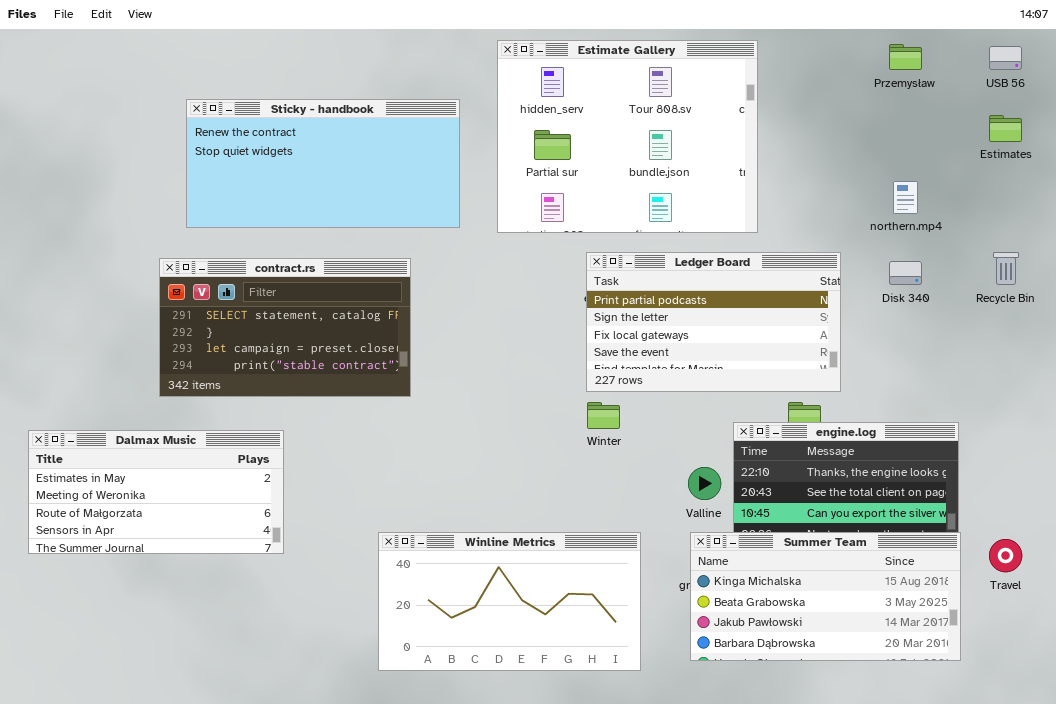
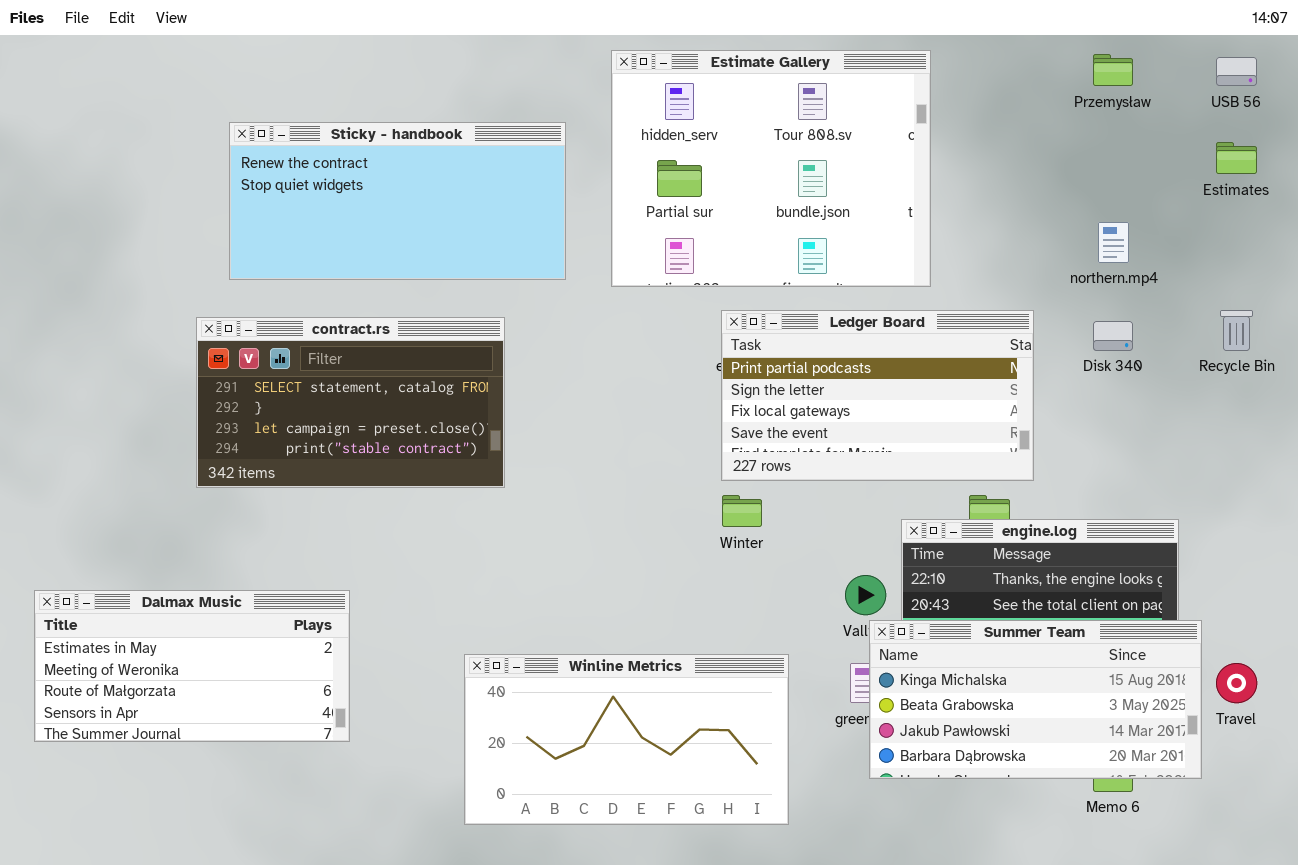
Dalmax Music: [28,430,284,554] -> [34,590,350,742], moved
Summer Team: [690,532,961,661] -> [869,620,1202,779], moved

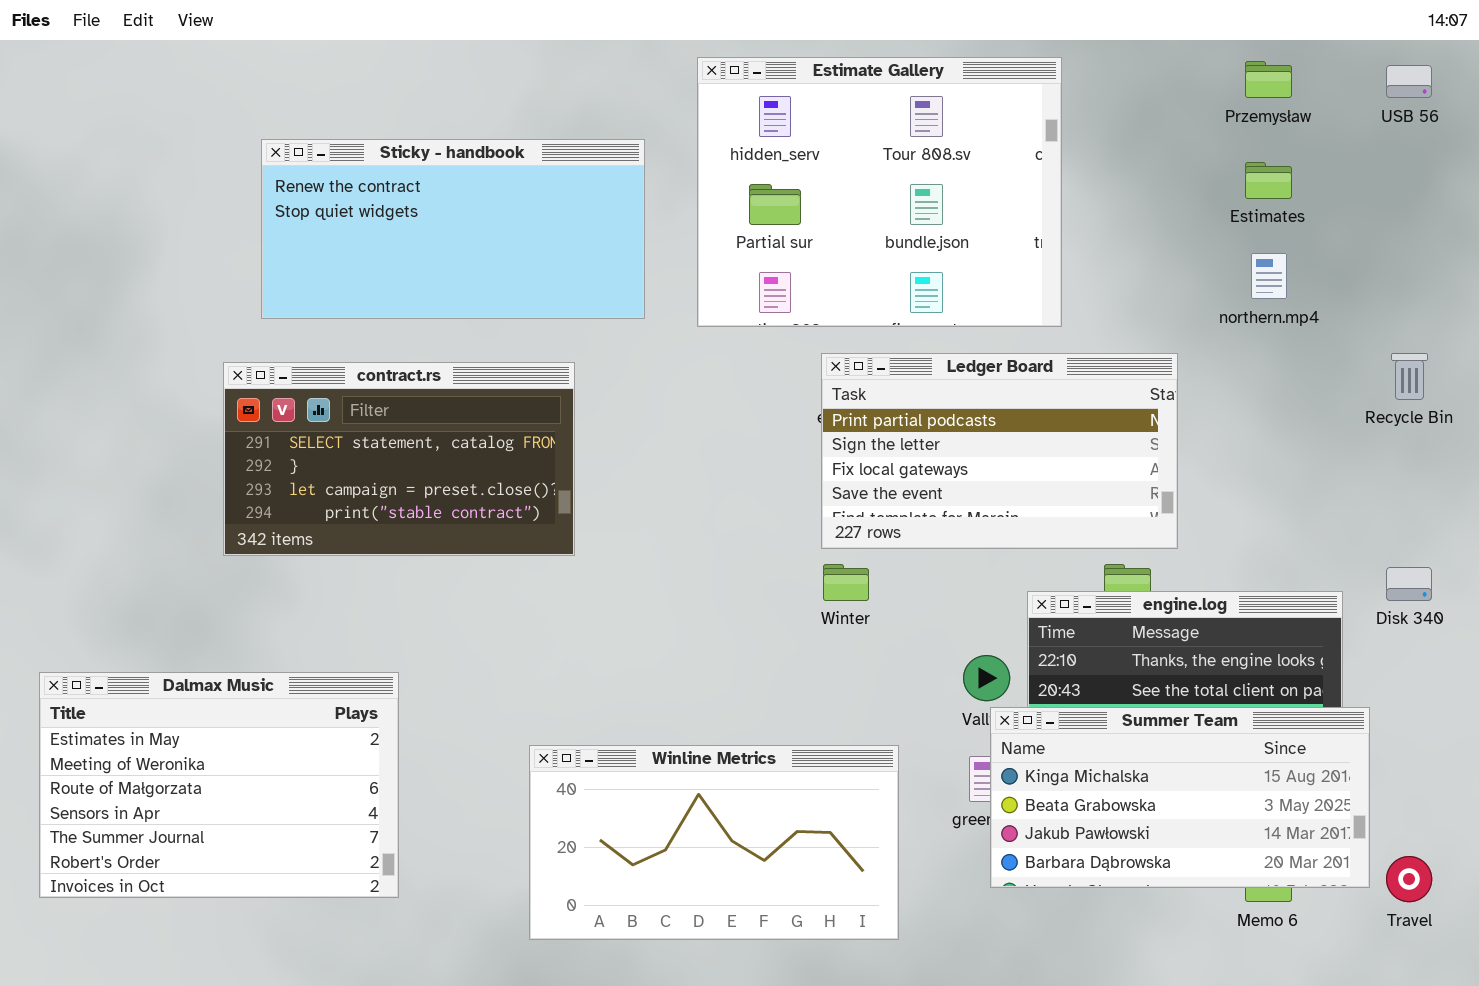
Estimates: [1216,142,1257,174] -> [1245,162,1292,199], moved
Disk 340: [1093,321,1133,351] -> [1386,567,1432,601], moved
Dalmax Music: [34,590,350,742] -> [39,672,399,898], resized
Travel: [1216,663,1257,703] -> [1386,856,1432,902], moved

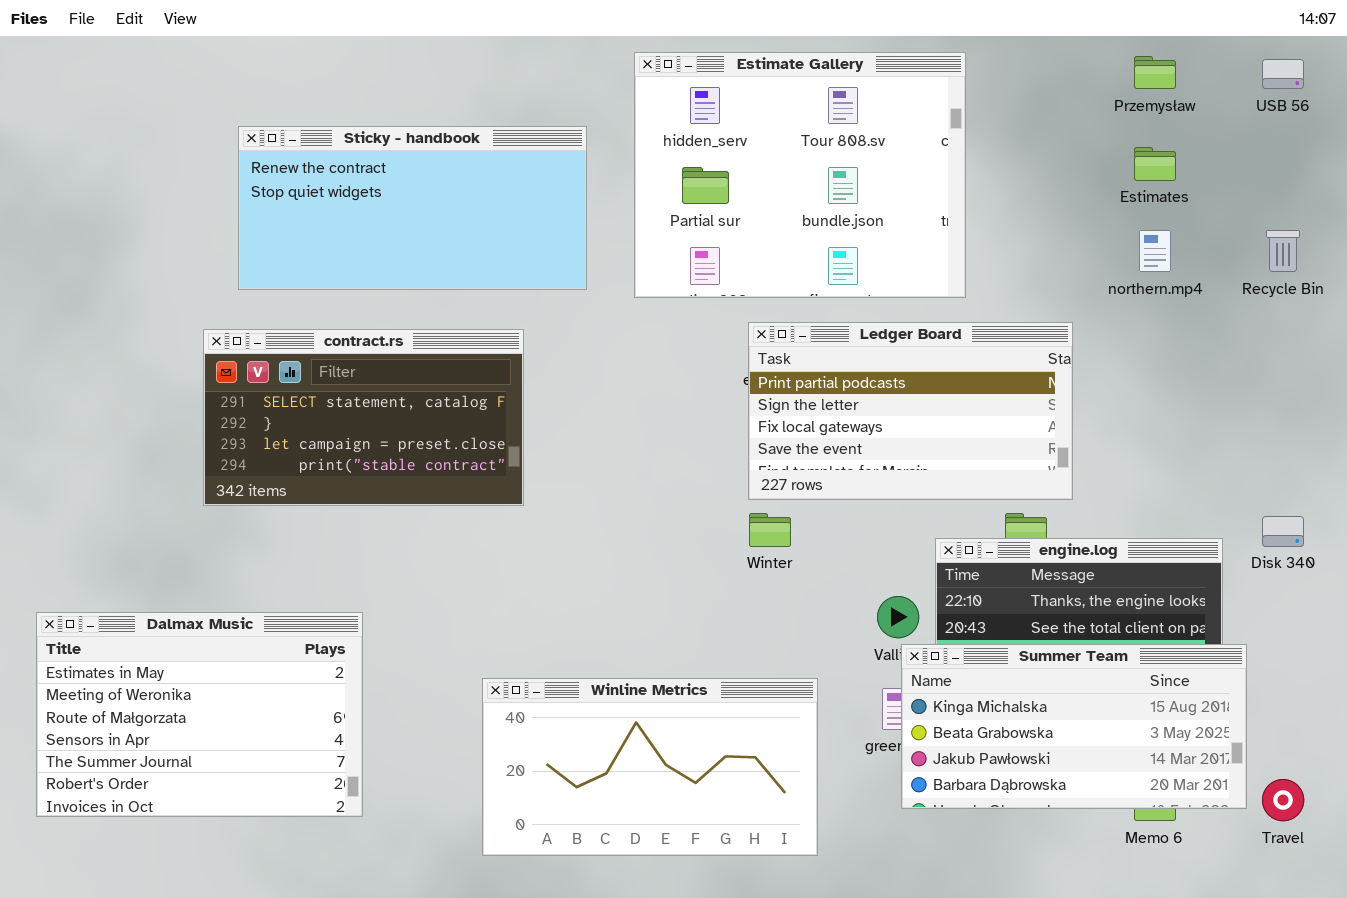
Recycle Bin: [1391,353,1428,400] -> [1266,230,1300,272], moved

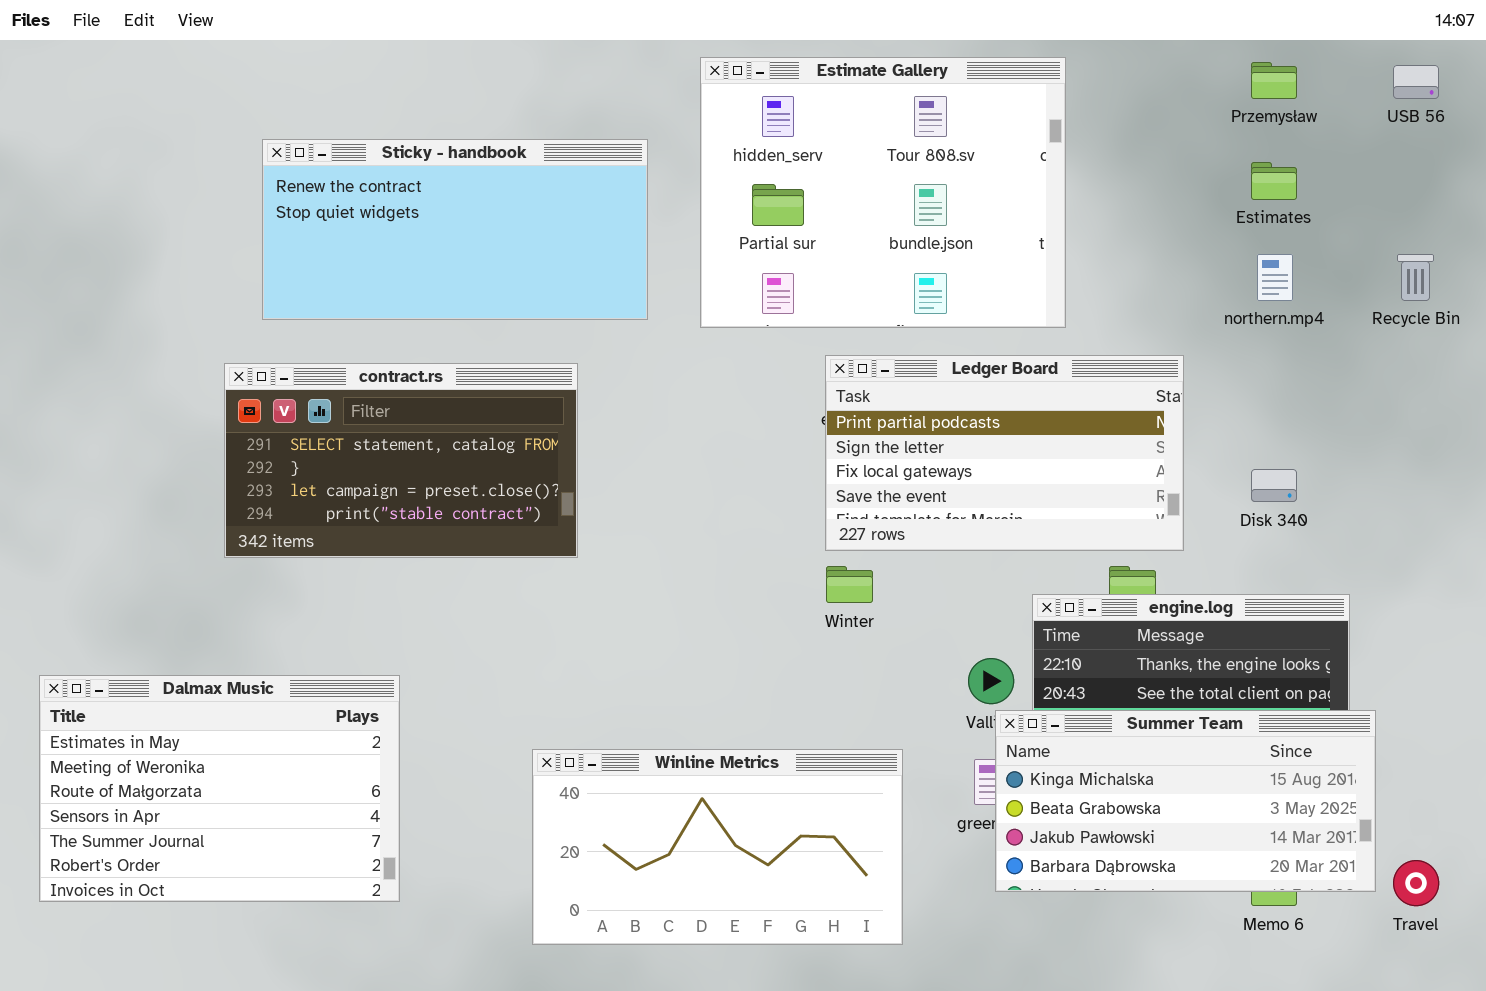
Disk 340: [1262,516,1304,547] -> [1251,469,1297,502], moved

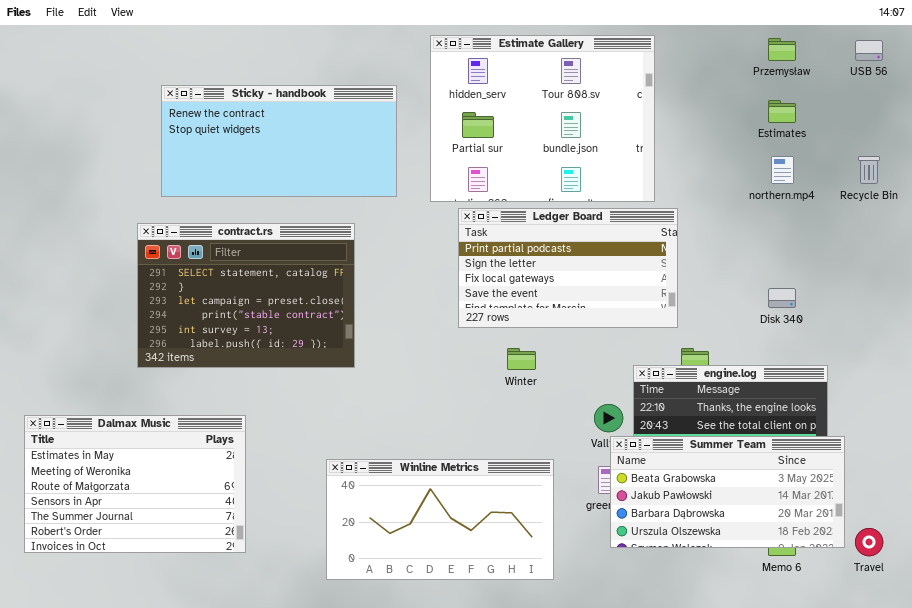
Ledger Board: [825,355,1184,551] -> [458,208,678,328], moved
contract.rs: [224,363,578,558] -> [137,223,355,368], resized
Summer Team: [995,710,1376,892] -> [610,436,845,548], scrolled down 1 row

